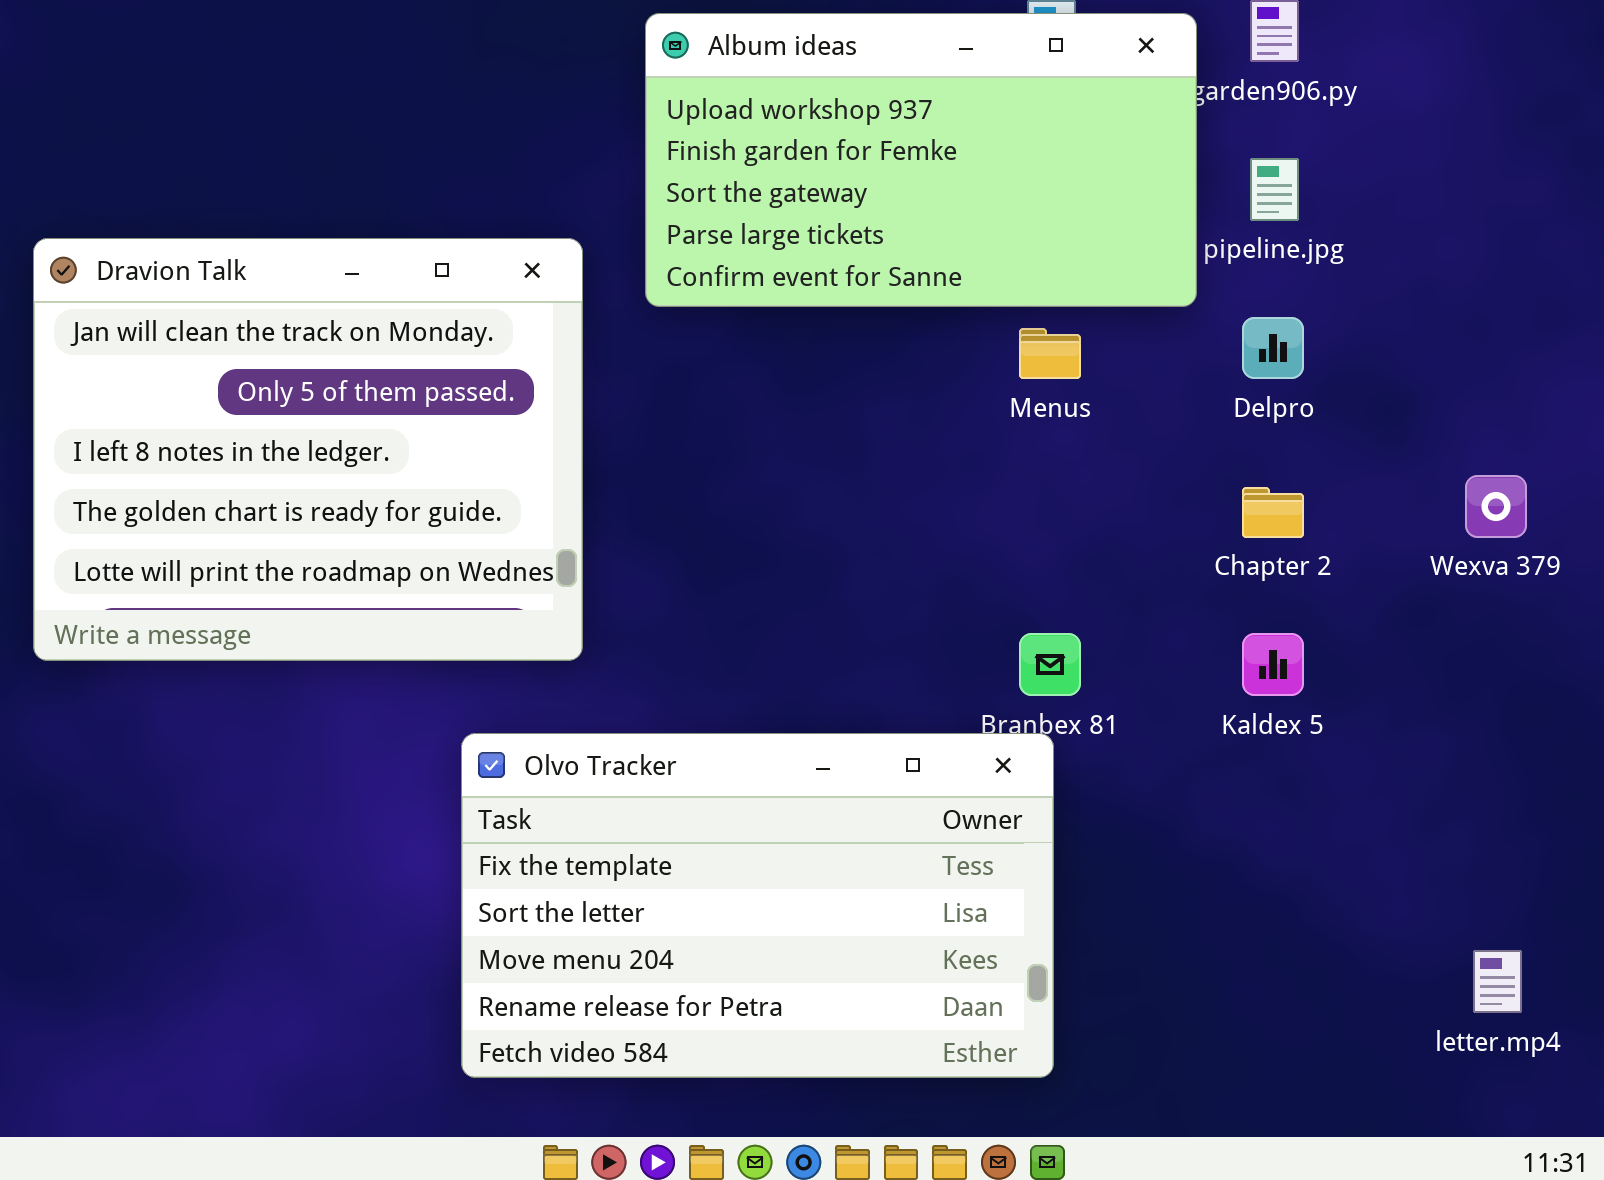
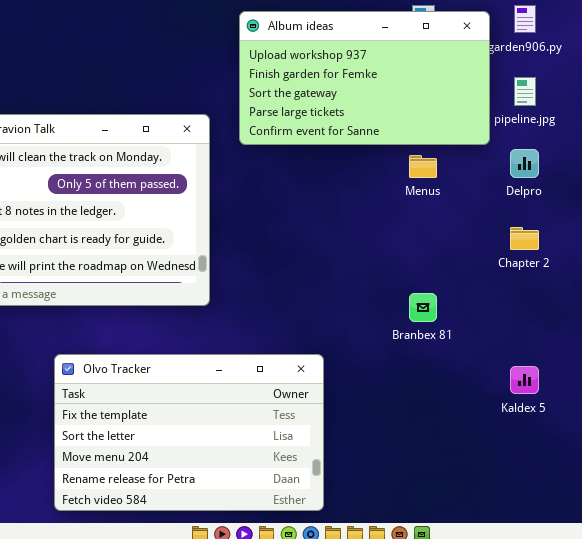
Kaldex 5: [1242,633,1304,696] -> [510,366,539,394], moved
Olvo Tracker: [461,733,1054,1078] -> [54,354,324,511], moved

